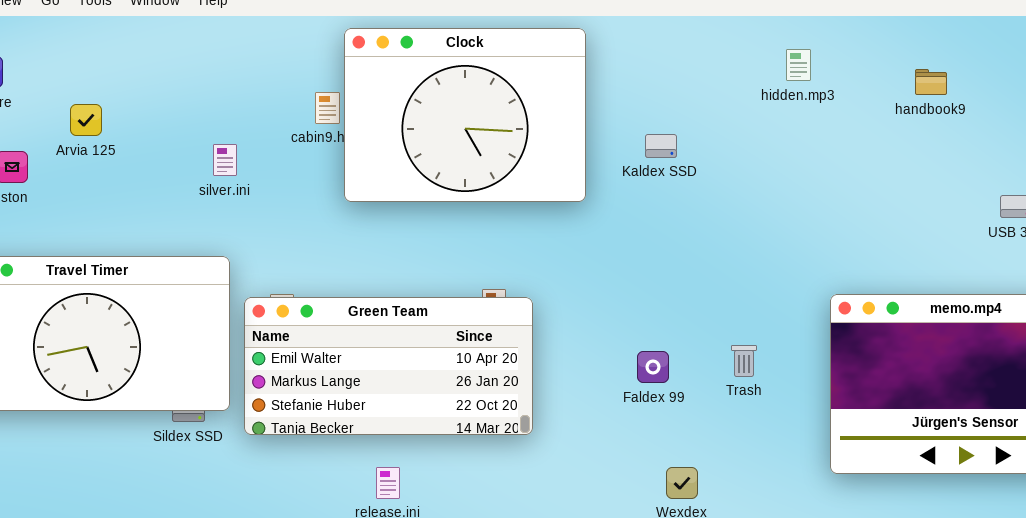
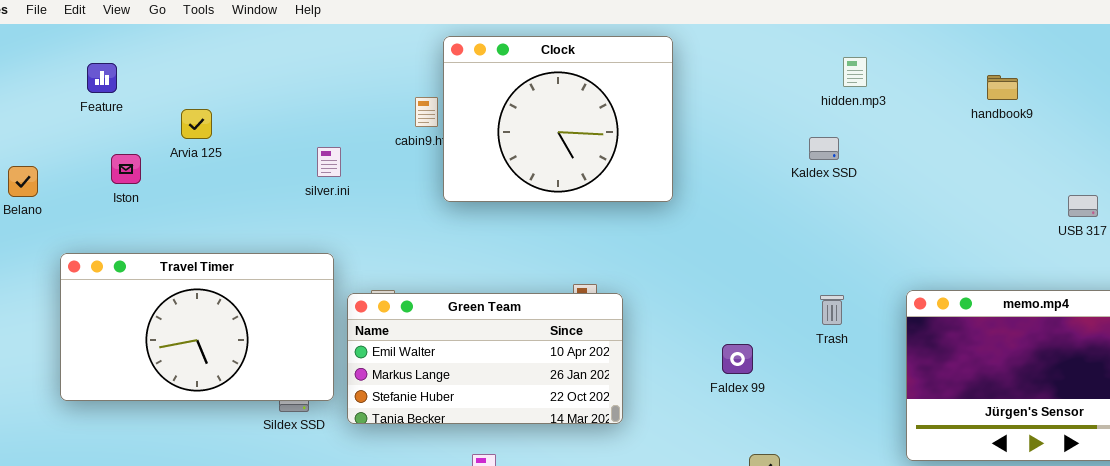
hidden.mp3: [786,49,811,81] -> [843,57,867,87], moved
Kaldex SSD: [645,134,677,158] -> [809,137,839,160], moved
Trash: [731,345,757,377] -> [820,295,844,325], moved

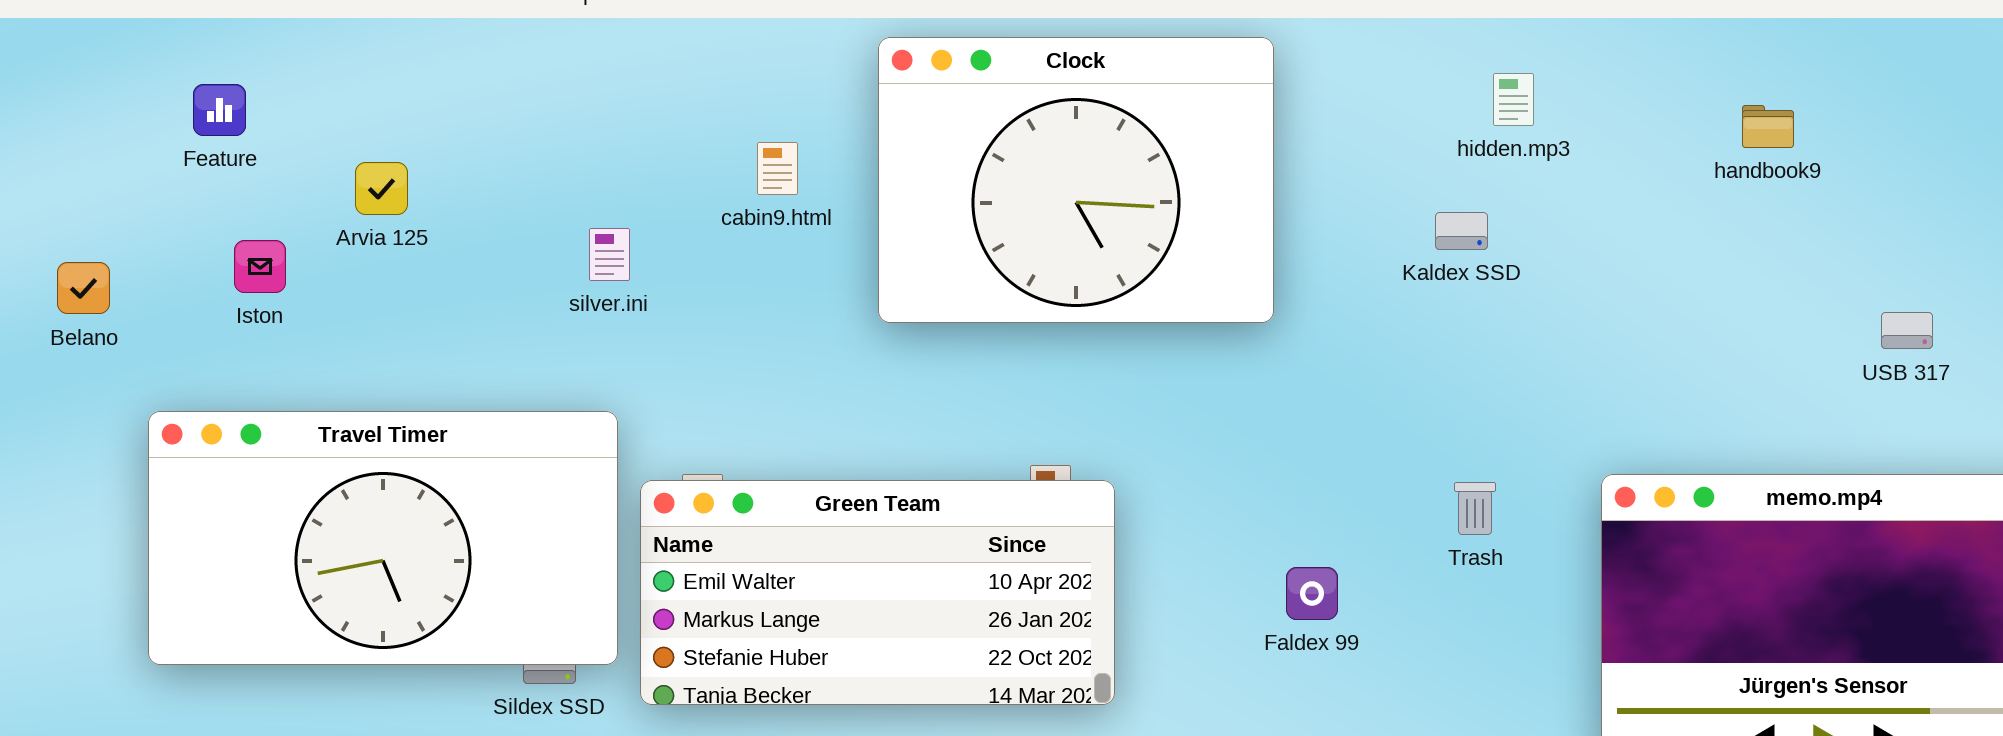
Clock: [443,36,673,202] -> [878,37,1274,323], moved

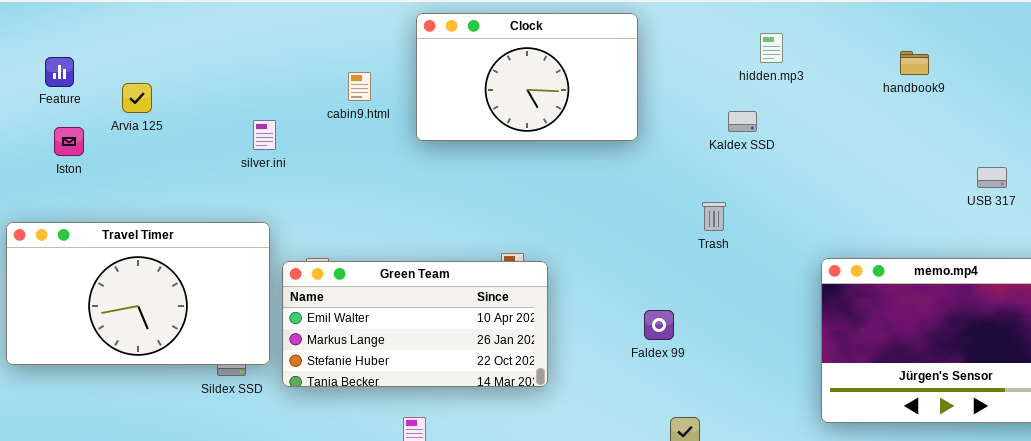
Clock: [878,37,1274,323] -> [416,13,638,141], resized
Feature: [193,84,246,136] -> [45,57,74,87], moved
Trash: [1454,482,1496,535] -> [702,202,726,231], moved

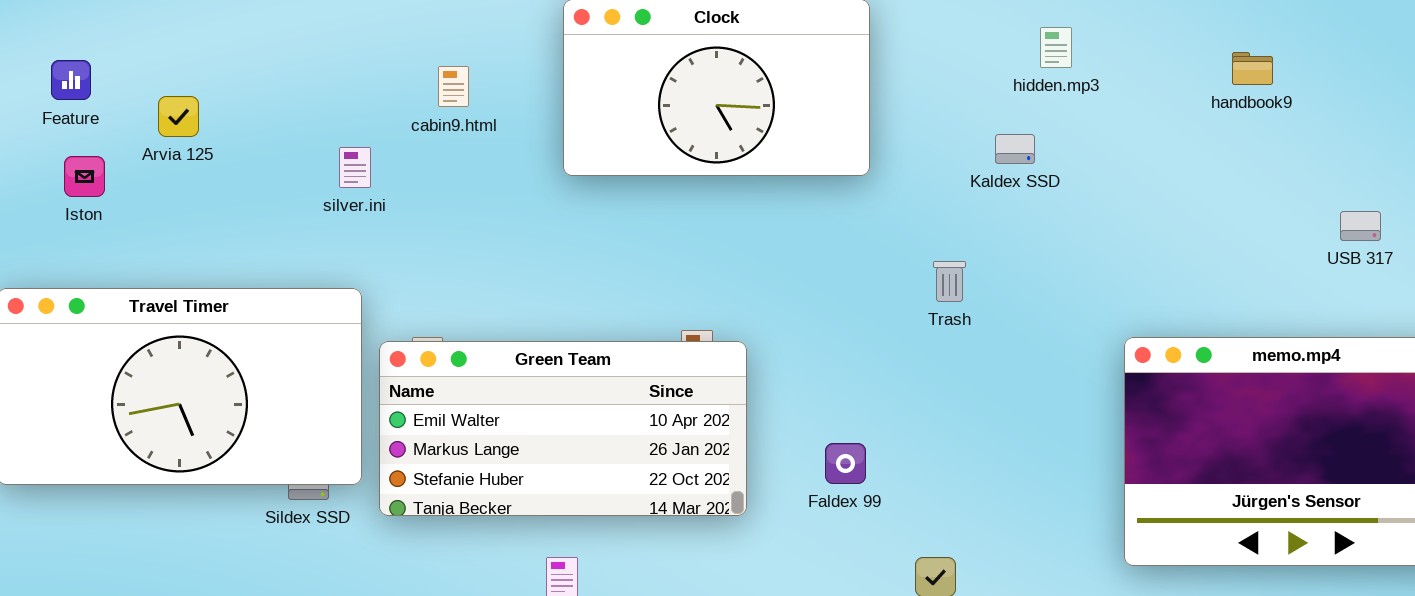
cabin9.html: [348,72,371,101] -> [438,66,469,107], moved
Trash: [702,202,726,231] -> [933,261,966,302], moved
Faldex 99: [644,310,674,340] -> [825,443,866,484], moved

